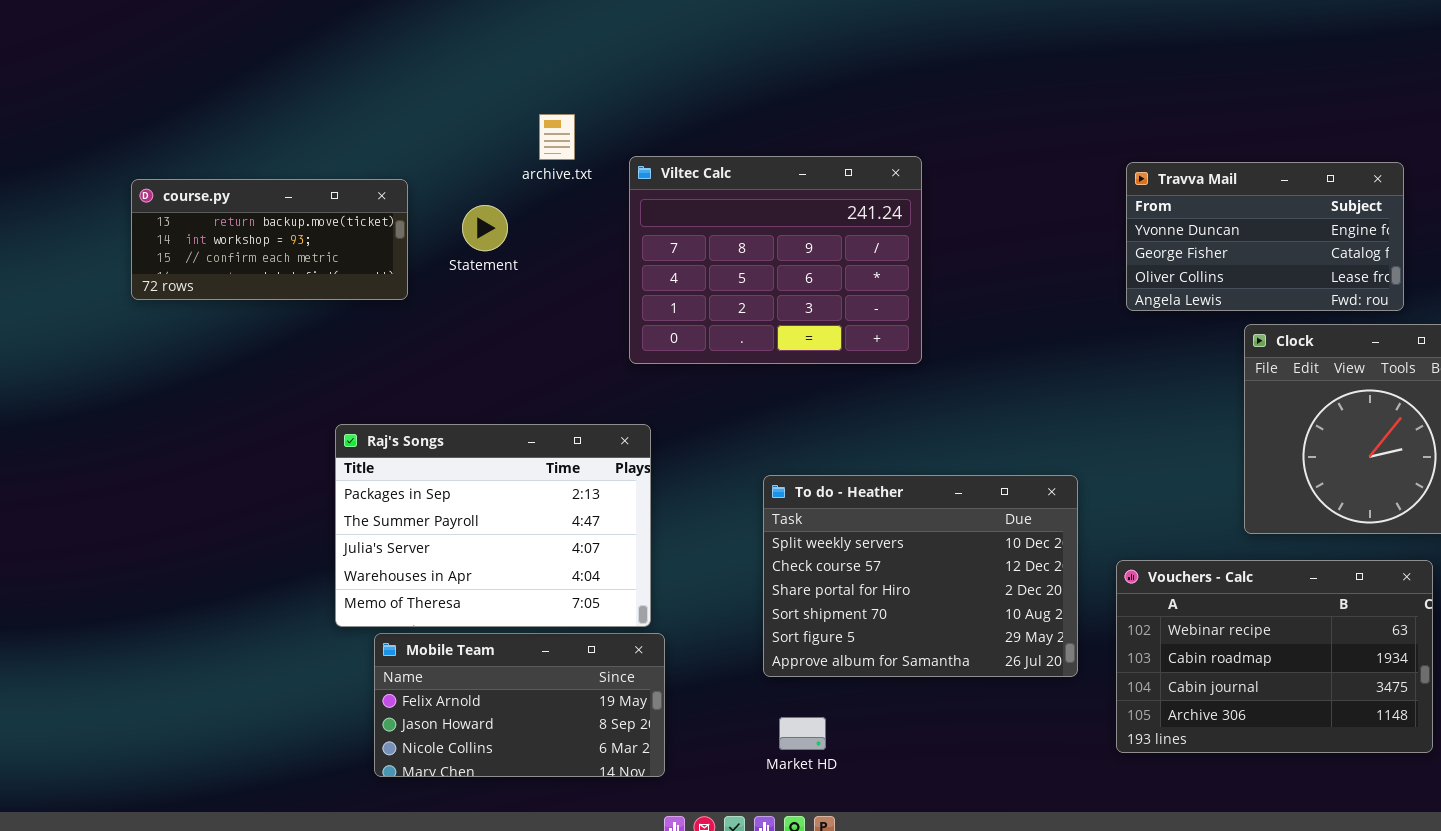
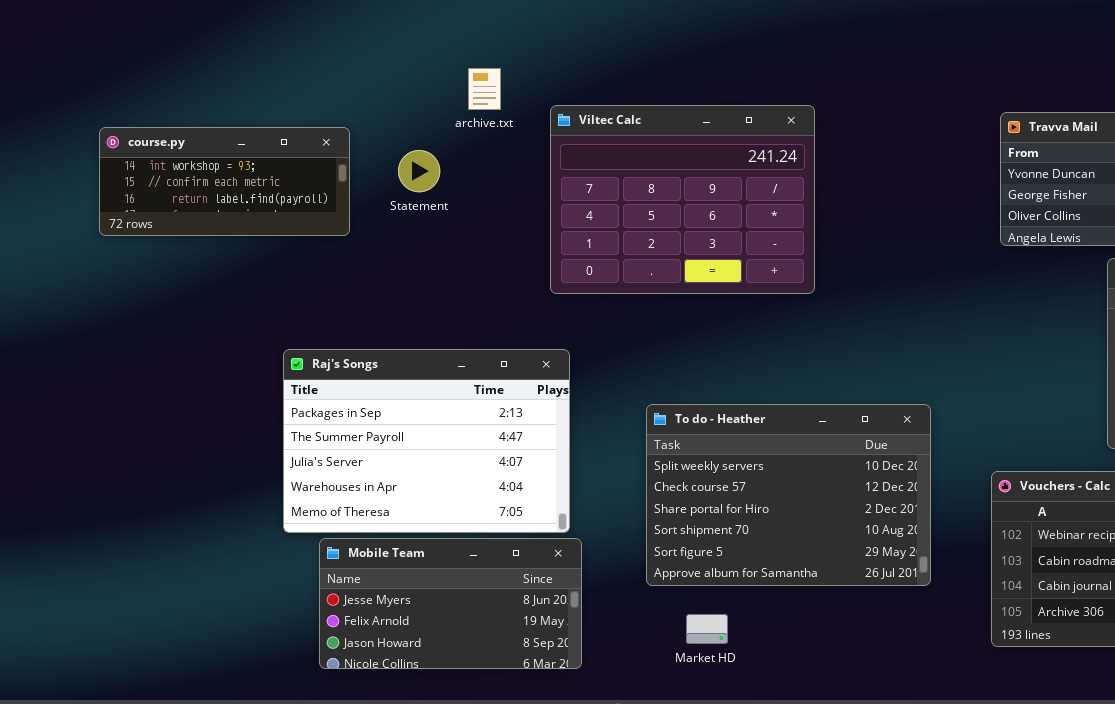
course.py: [131,179,408,300] -> [99,127,350,236], scrolled down 1 row
To do - Heather: [763,475,1078,677] -> [646,404,931,586], moved
Mobile Team: [374,633,665,777] -> [319,538,582,669], scrolled up 1 row

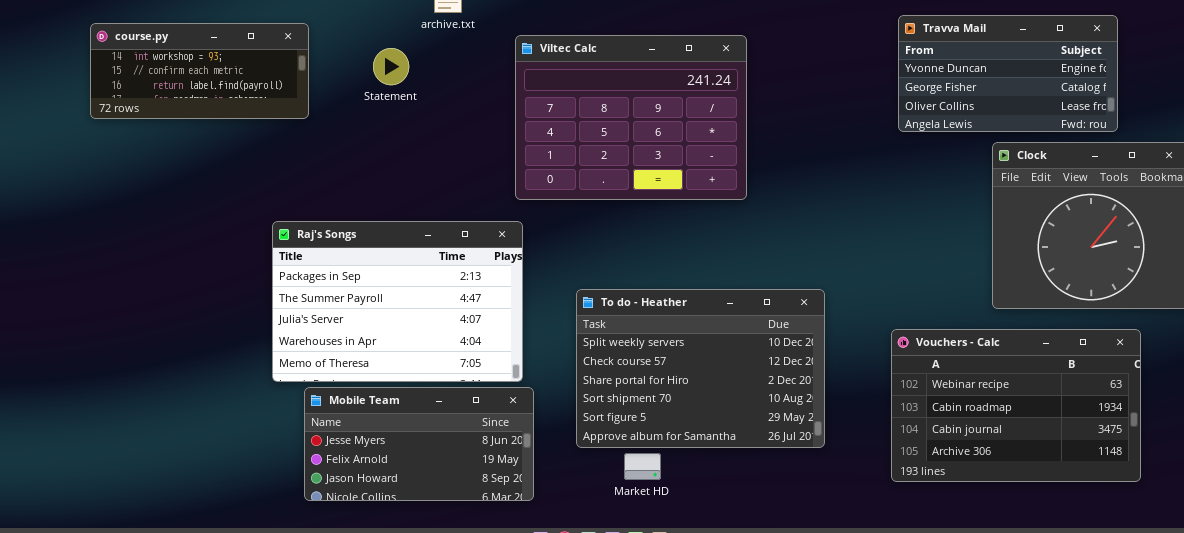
Viltec Calc: [550,105,815,294] -> [515,35,747,200], moved
course.py: [99,127,350,236] -> [90,23,309,119], moved
To do - Heather: [646,404,931,586] -> [576,289,825,448], moved

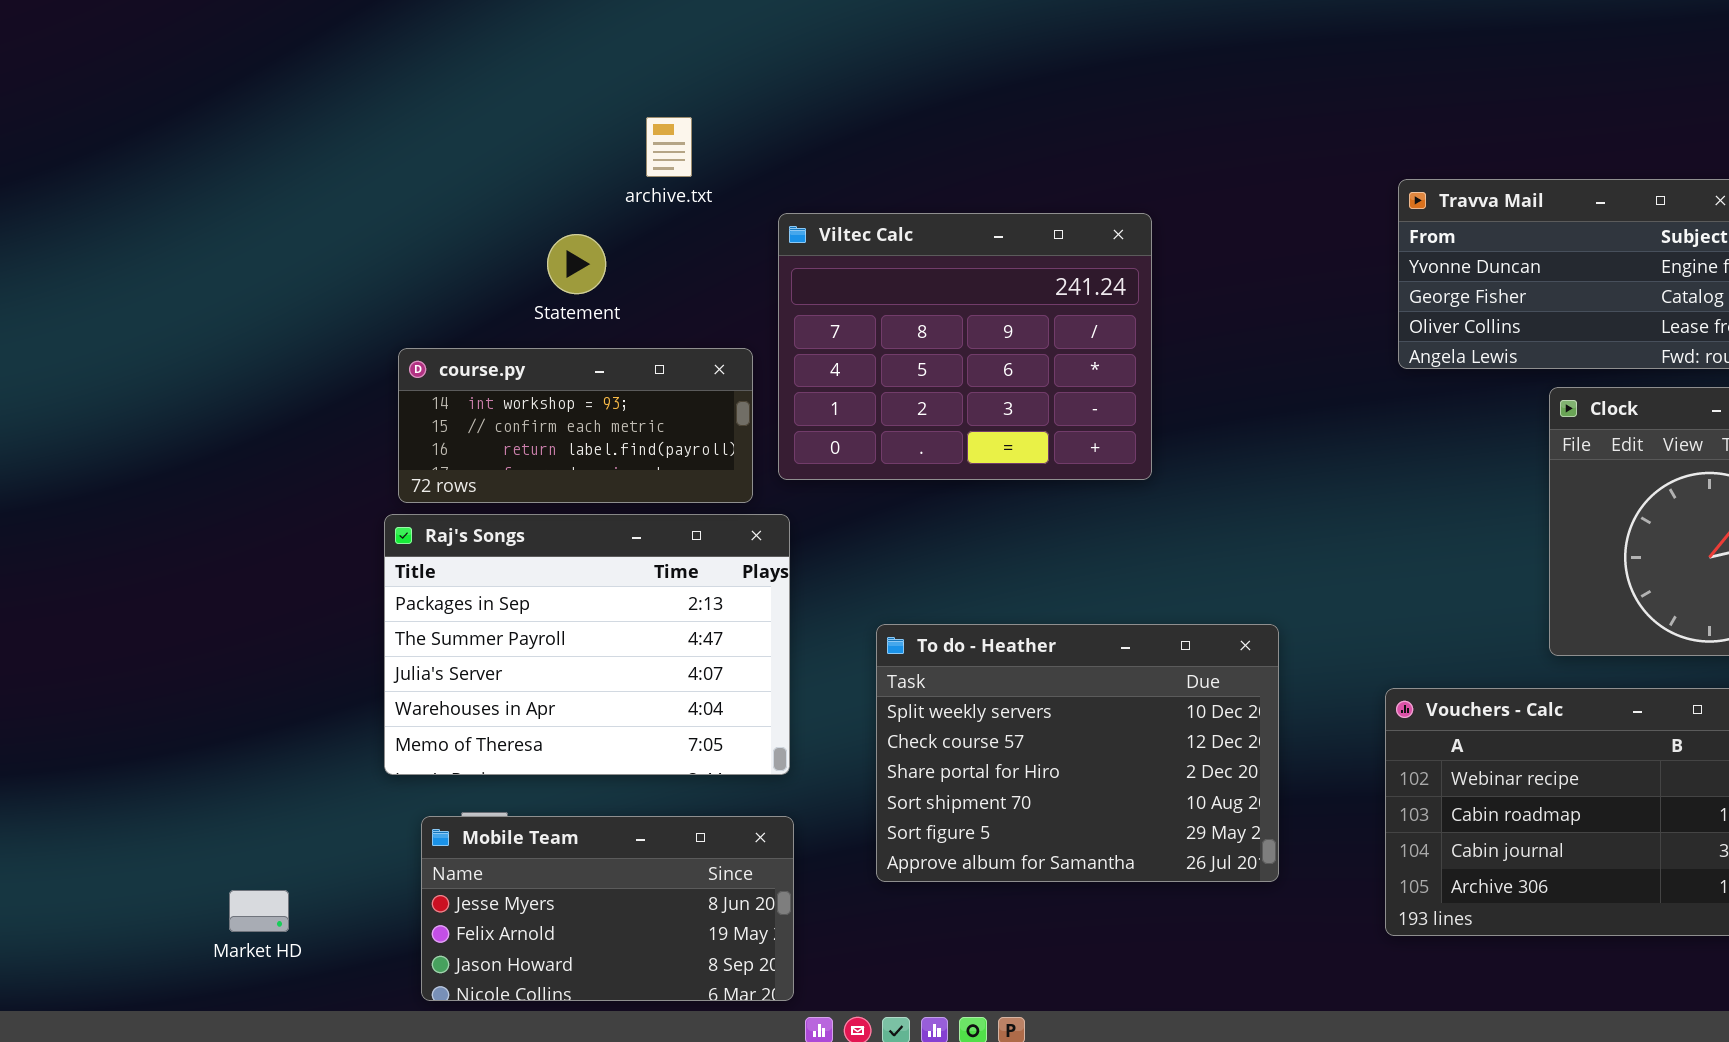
course.py: [90,23,309,119] -> [398,348,753,503], moved
Mobile Team: [304,387,534,501] -> [421,816,794,1001], moved
Market HD: [624,453,661,480] -> [229,890,289,932], moved

